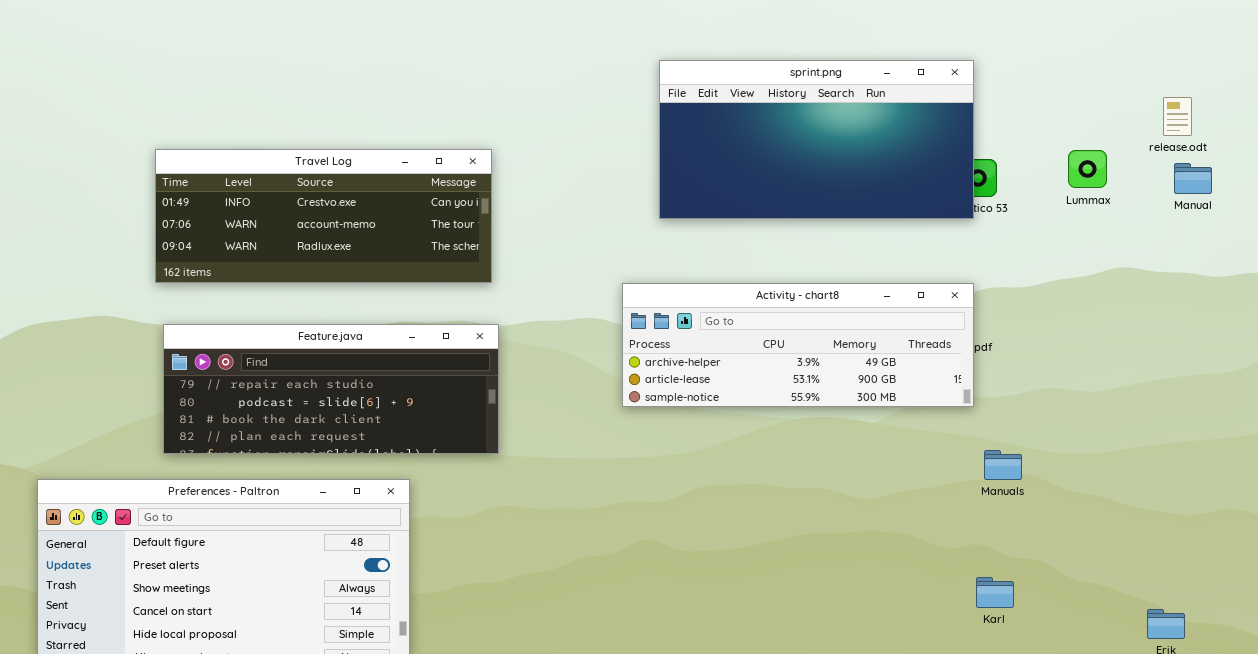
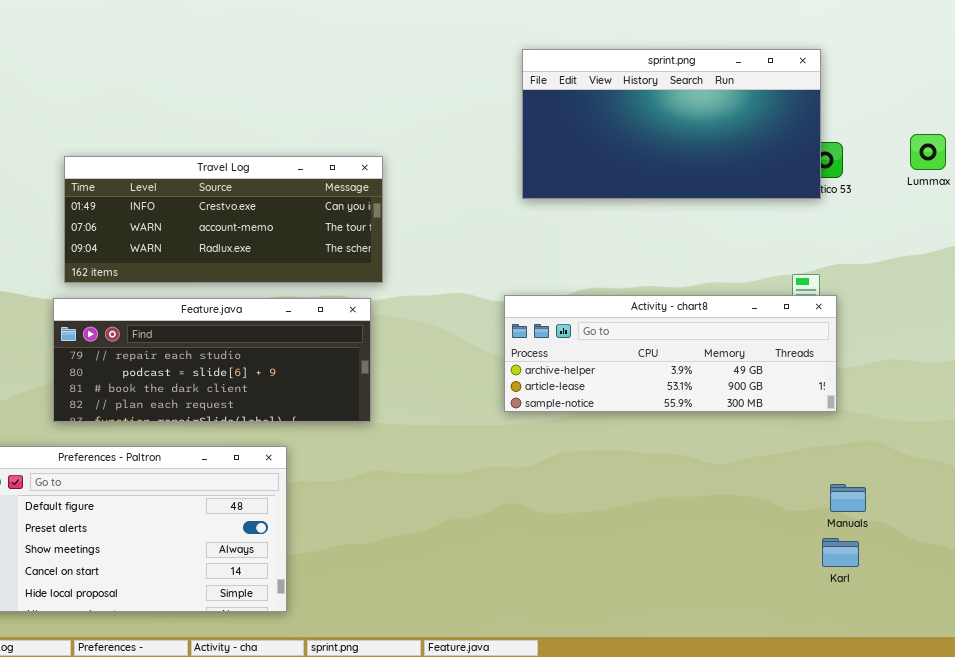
Travel Log: [155,149,492,283] -> [64,156,383,283], moved
Activity - chart8: [622,283,974,407] -> [504,295,837,412], moved
Manuals: [984,450,1022,480] -> [830,484,866,512], moved

